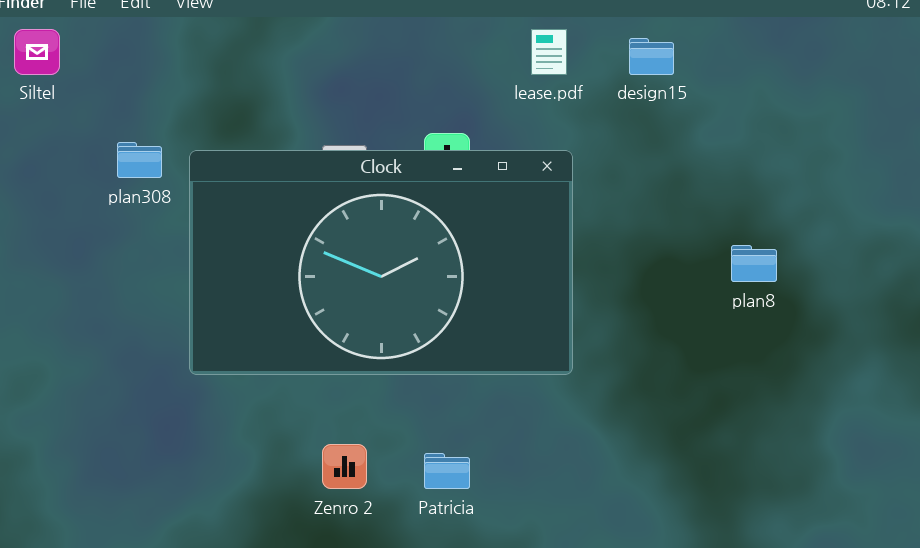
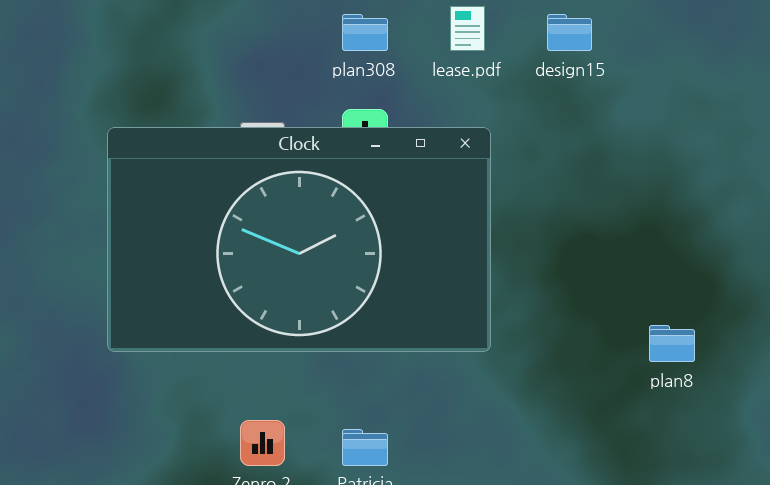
plan308: [117,142,162,178] -> [342,14,388,51], moved
plan8: [731,245,777,282] -> [649,325,695,362], moved

